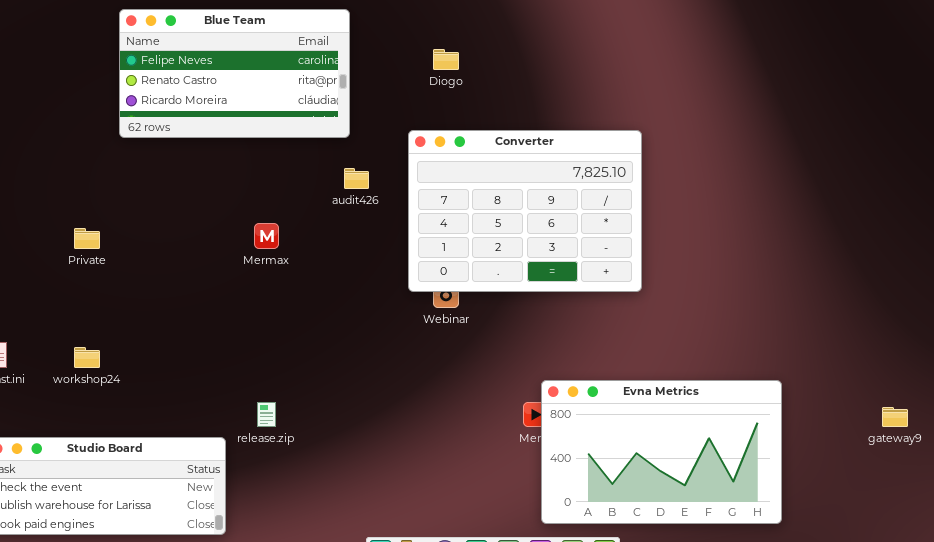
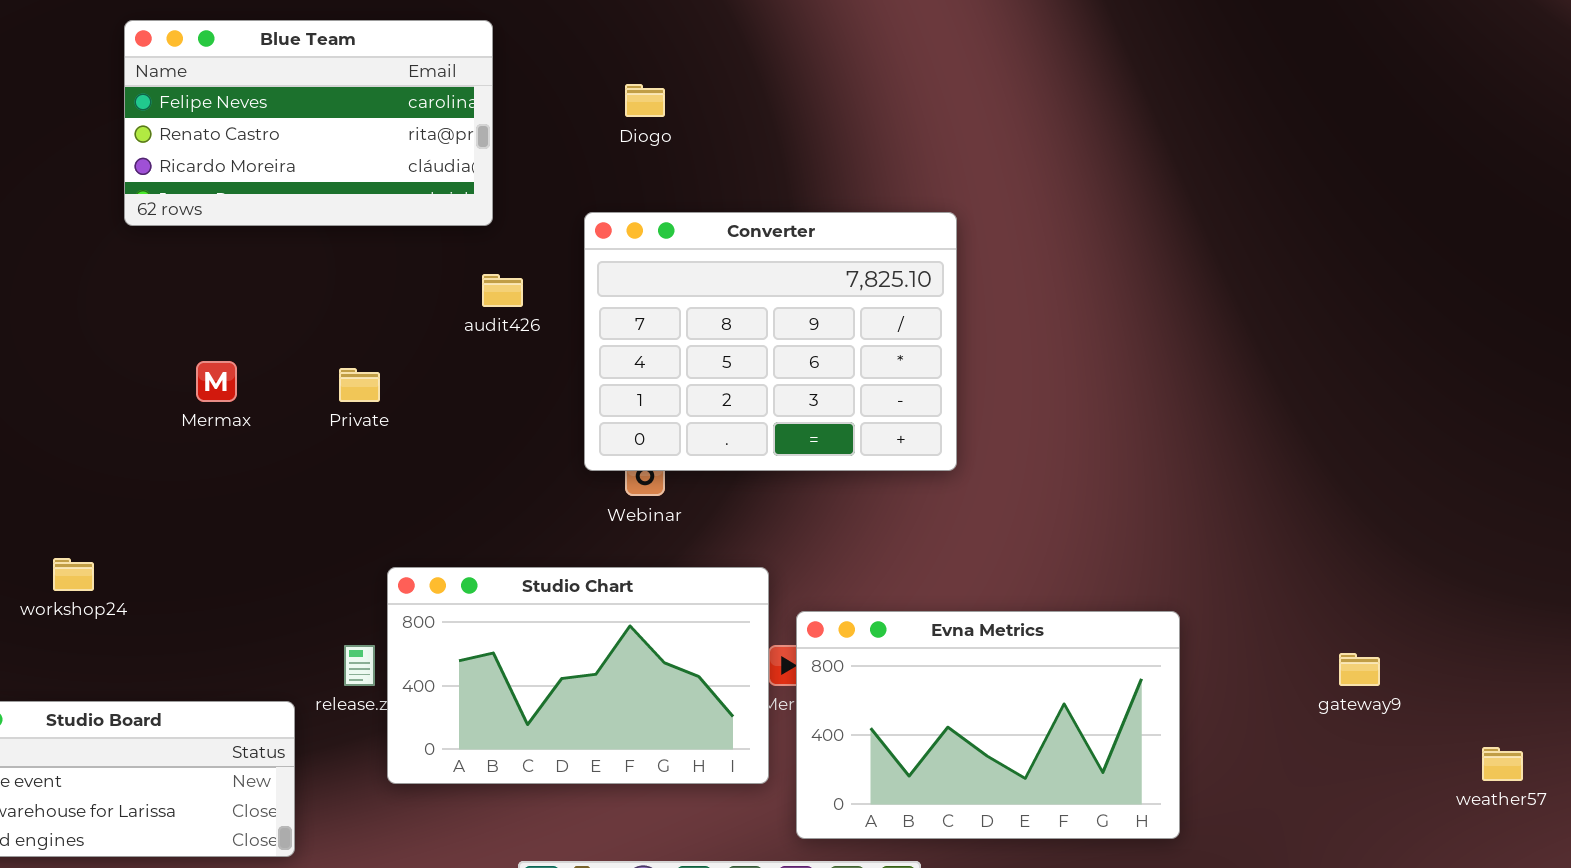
Mermax: [254,223,279,249] -> [196,361,237,402], moved
Private: [74,228,100,249] -> [339,368,380,402], moved
Studio Chart: none -> [387,567,769,784], opened

